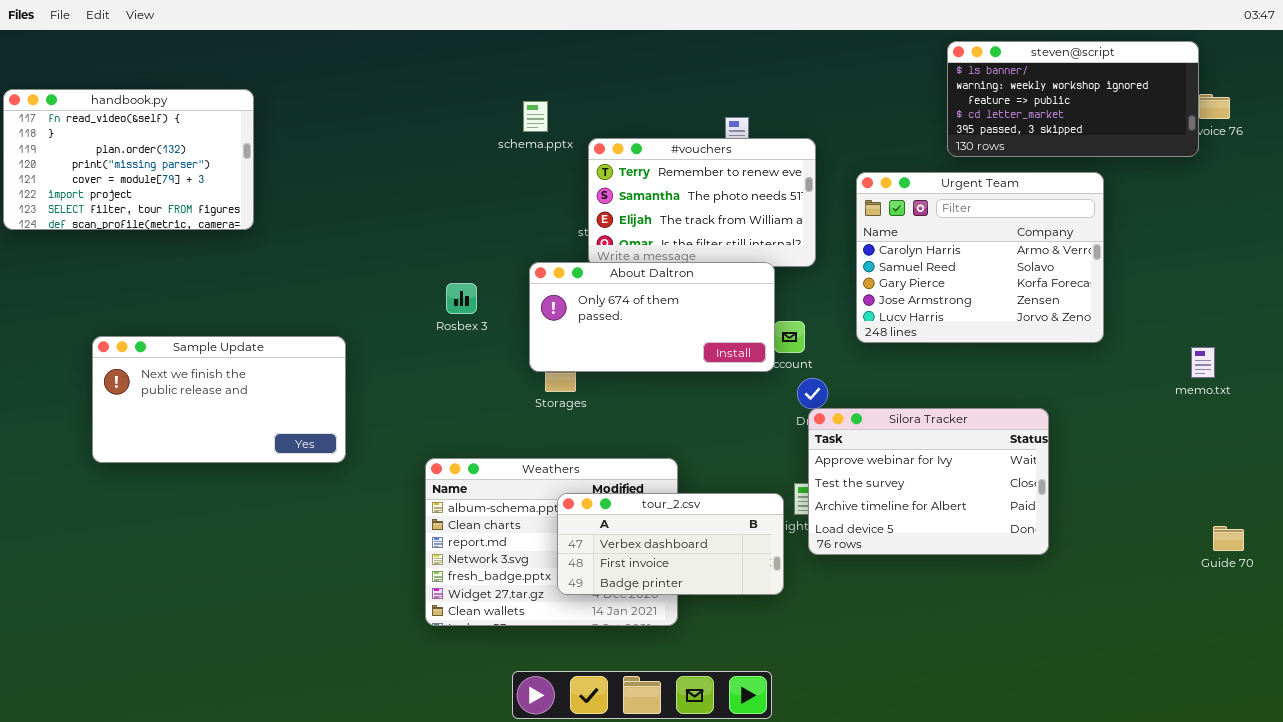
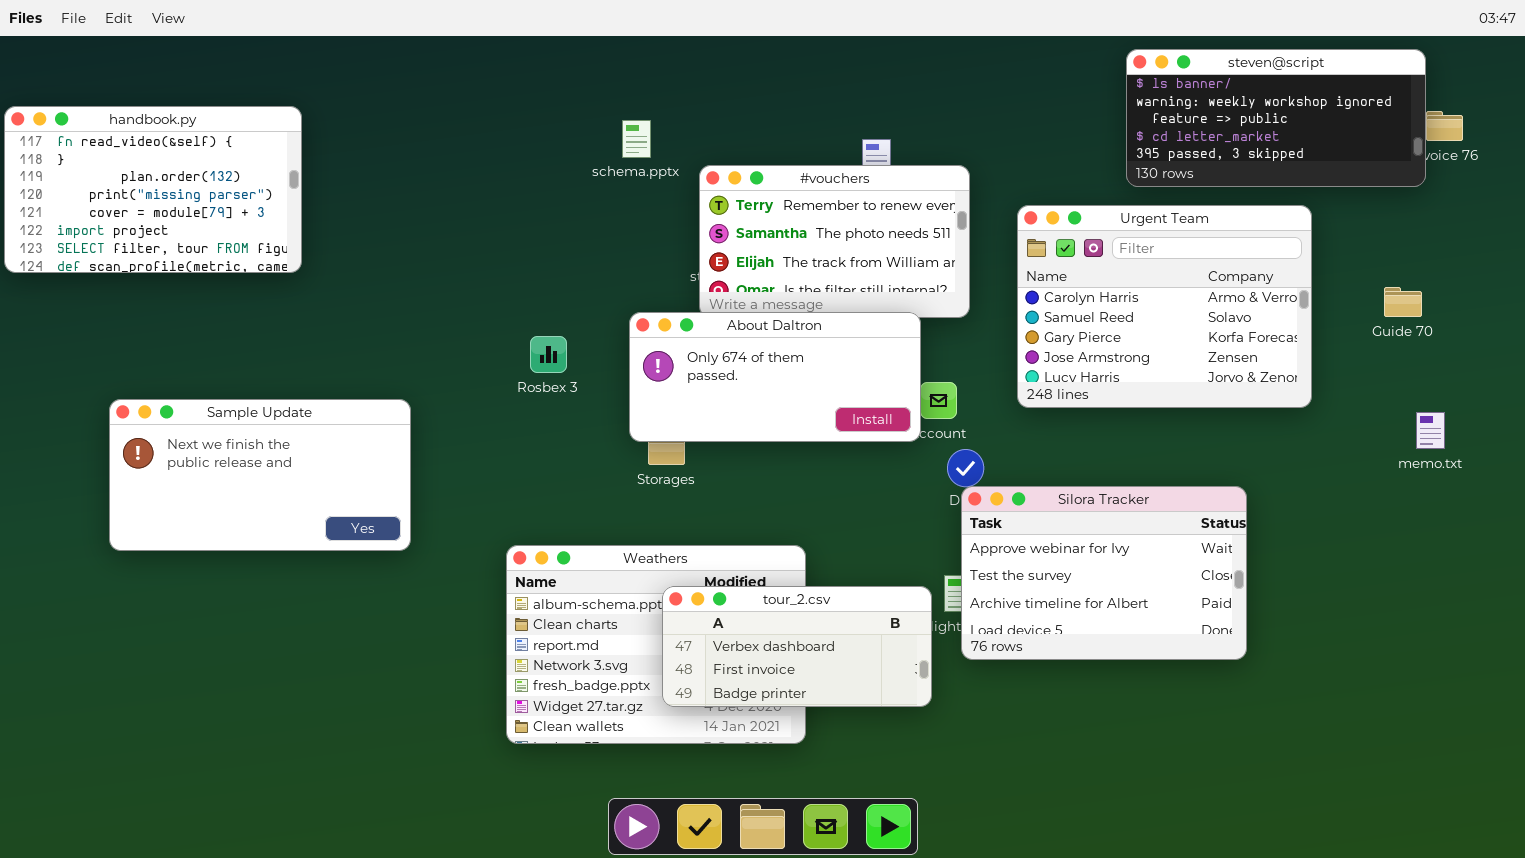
Guide 70: [1213,526,1244,551] -> [1384,287,1422,317], moved

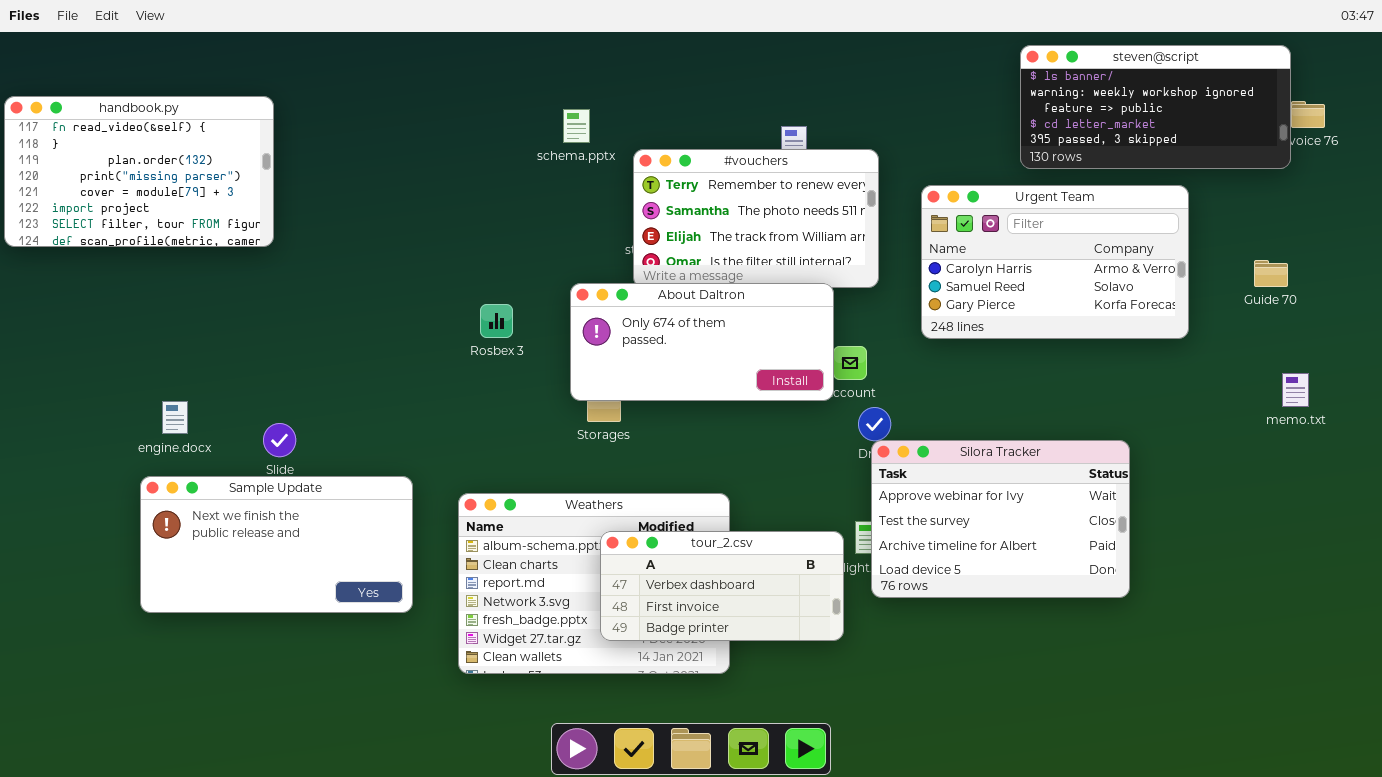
Urgent Team: [1017,205,1312,408] -> [921,185,1189,339], resized
Sample Update: [109,399,411,551] -> [140,476,413,613], moved

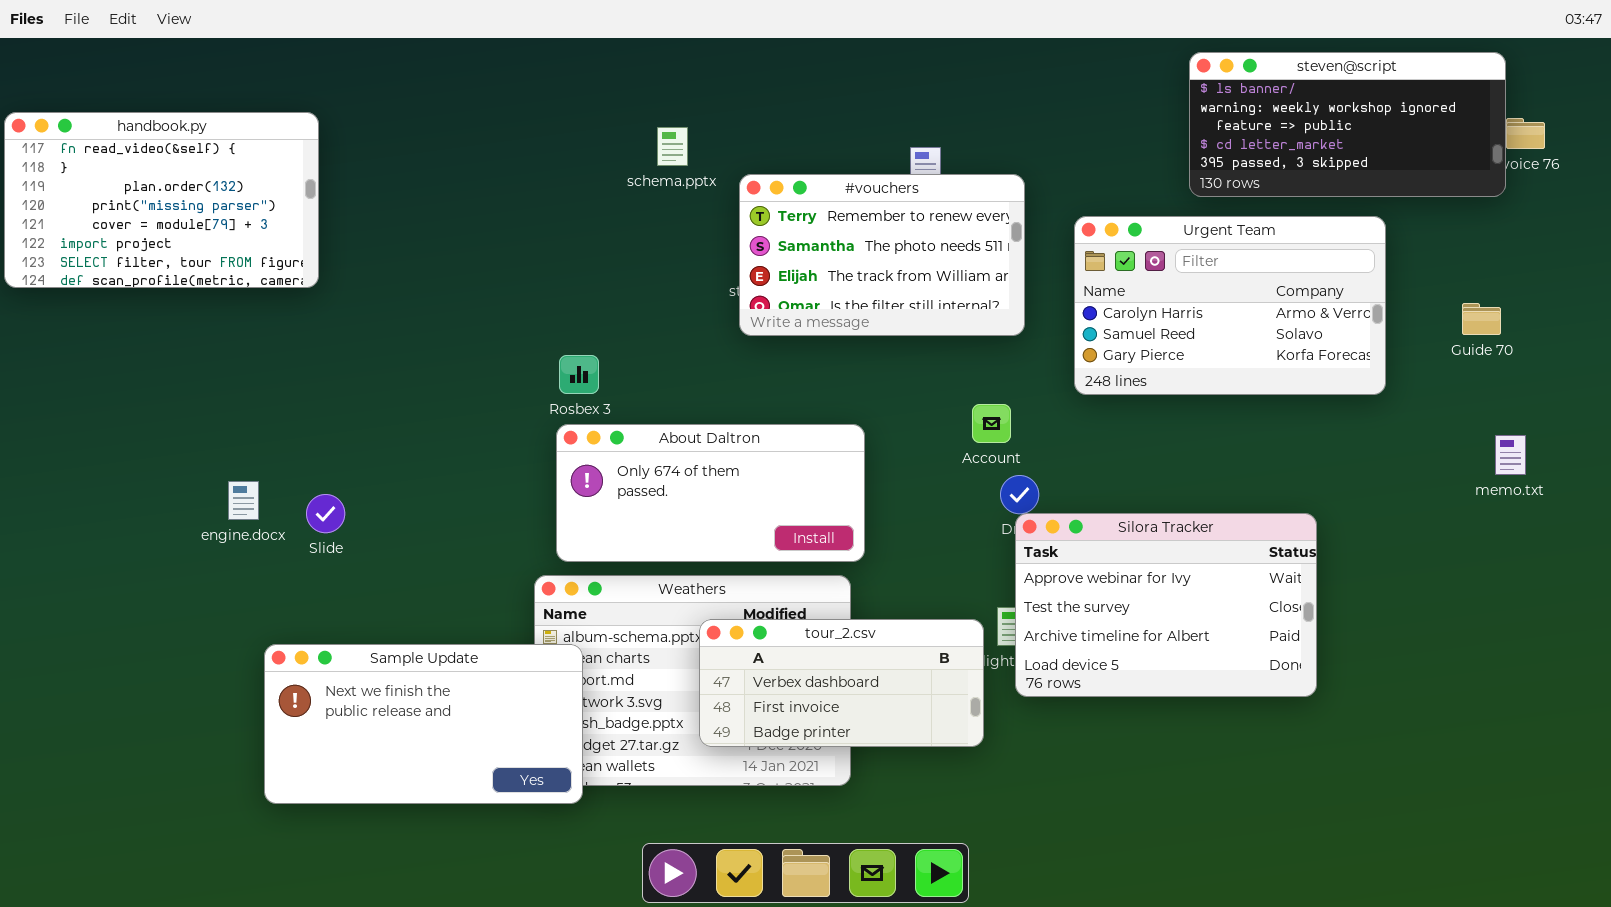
About Daltron: [570,283,834,401] -> [556,424,865,562], moved
engine.docx: [162,401,188,434] -> [228,481,259,520], moved
Sample Update: [140,476,413,613] -> [264,644,583,804], moved

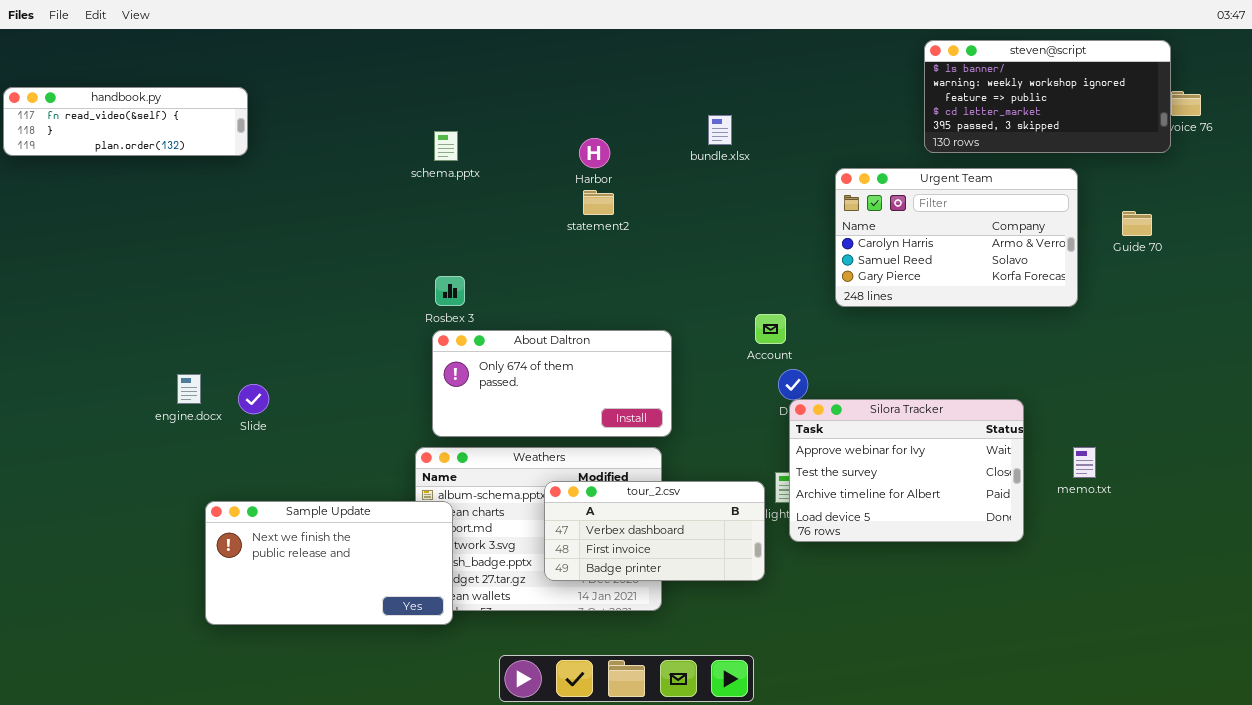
handbook.py: [4,112,319,288] -> [3,87,248,156], resized
schema.pptx: [657,127,688,166] -> [434,131,458,161], moved
#vouchers: [739,174,1025,336] -> none, closed
Guide 70: [1462,303,1501,335] -> [1122,211,1152,236], moved
memo.txt: [1495,435,1526,475] -> [1073,447,1096,478], moved

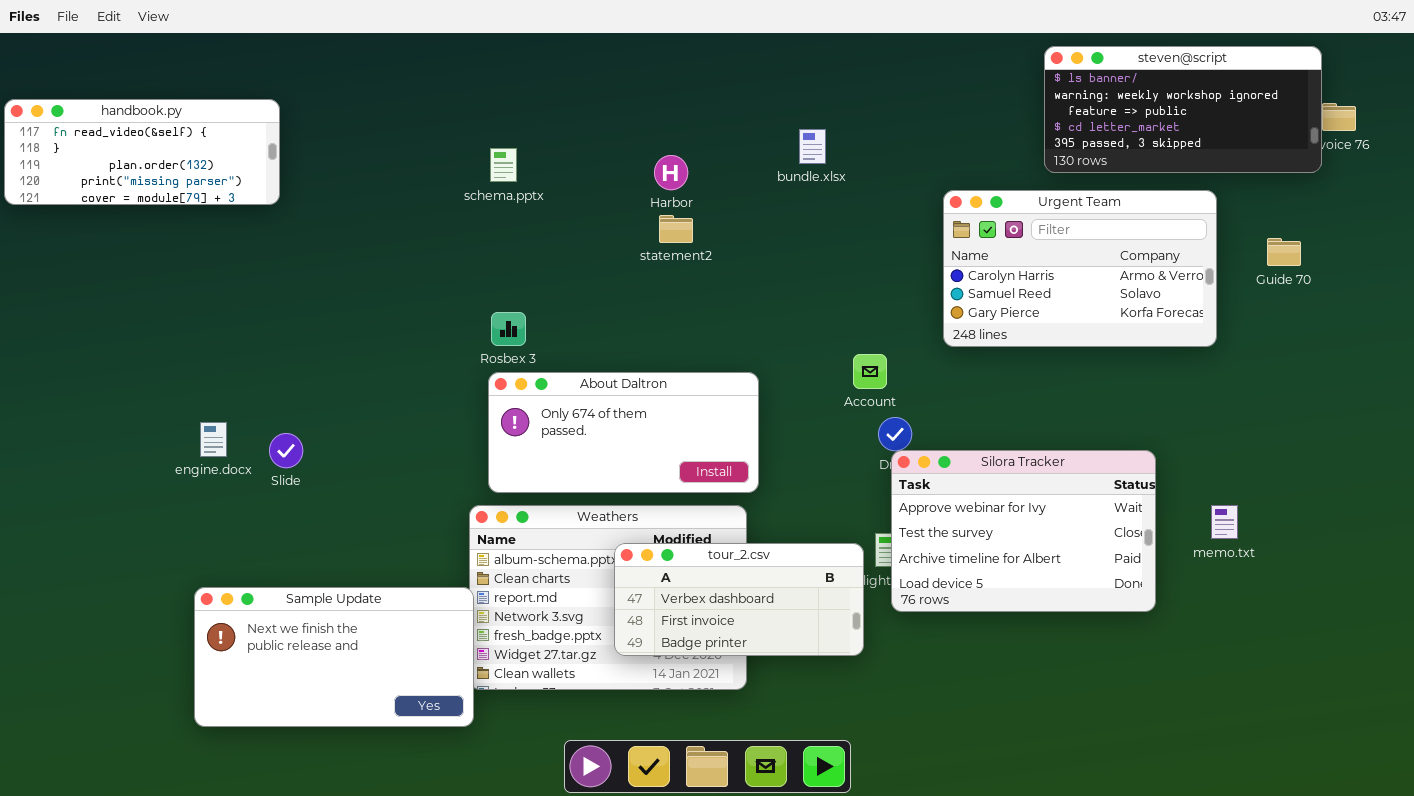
handbook.py: [3,87,248,156] -> [4,99,280,205], resized
Sample Update: [205,501,453,625] -> [194,587,474,727], moved

